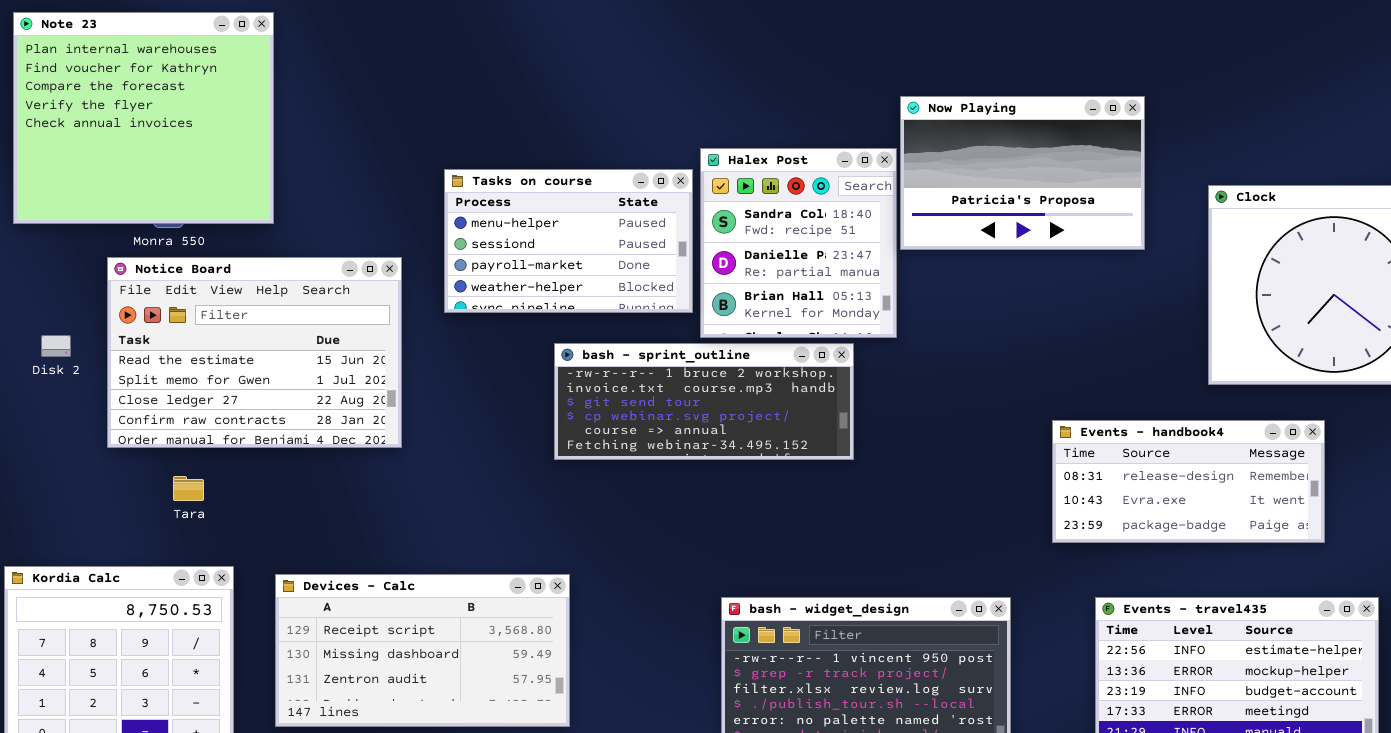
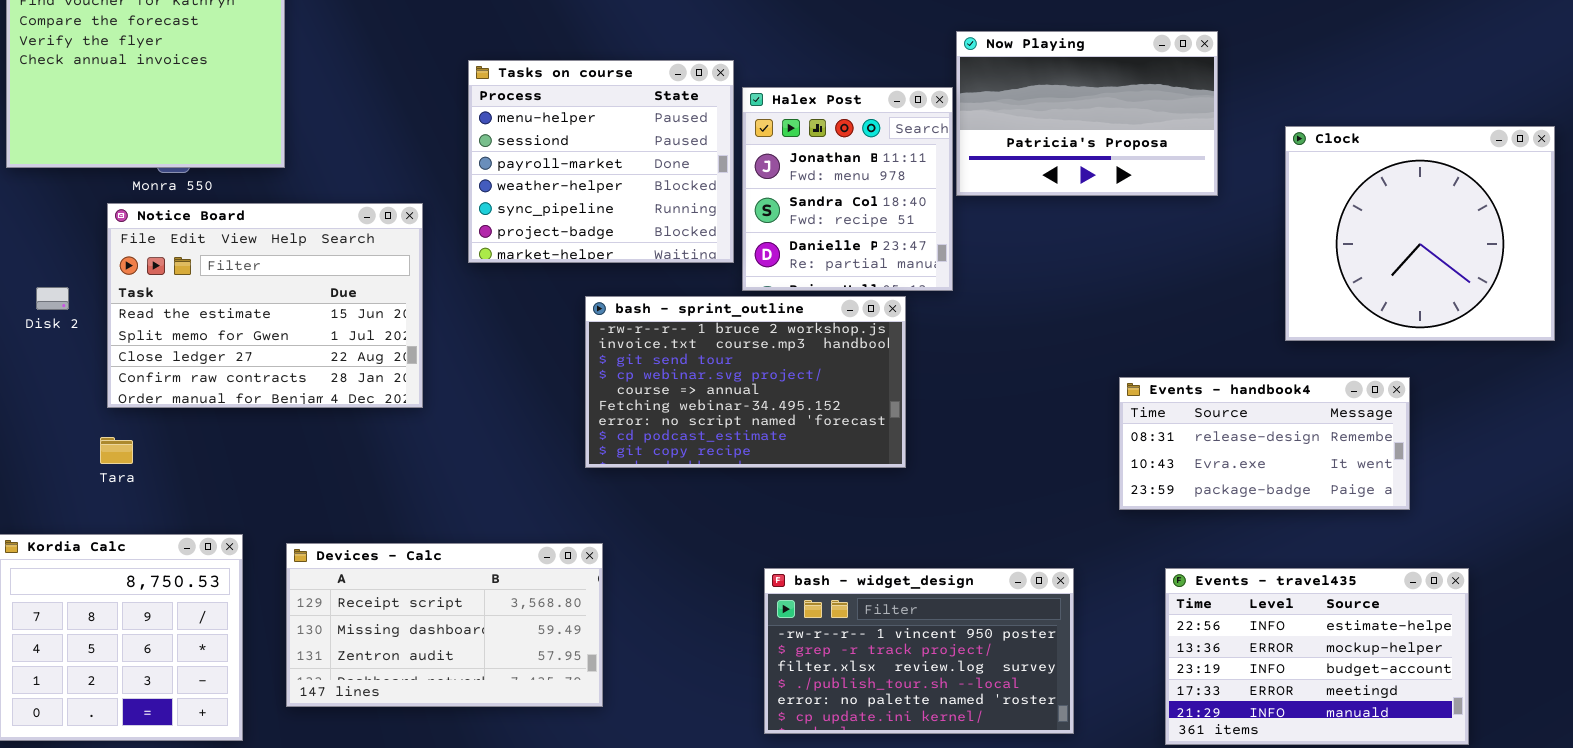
Halex Post: [700,148,897,338] -> [742,87,953,291], scrolled up 1 row
Tasks on course: [444,169,693,313] -> [468,60,734,263], resized
bash - sprint_outline: [554,343,854,460] -> [585,296,906,468], resized
Tara: [173,476,204,501] -> [100,437,133,464], moved

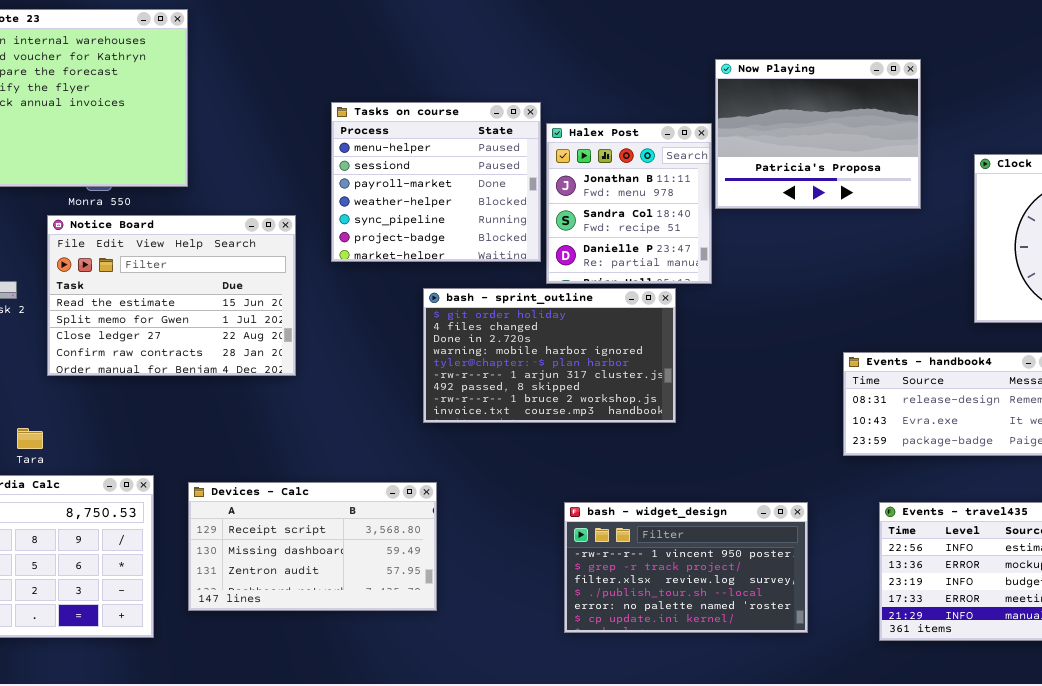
Now Playing: [956,31,1218,196] -> [715,59,921,209], resized
bash - sprint_outline: [585,296,906,468] -> [423,288,676,423], scrolled up 7 rows
Tara: [100,437,133,464] -> [17,428,43,449], moved

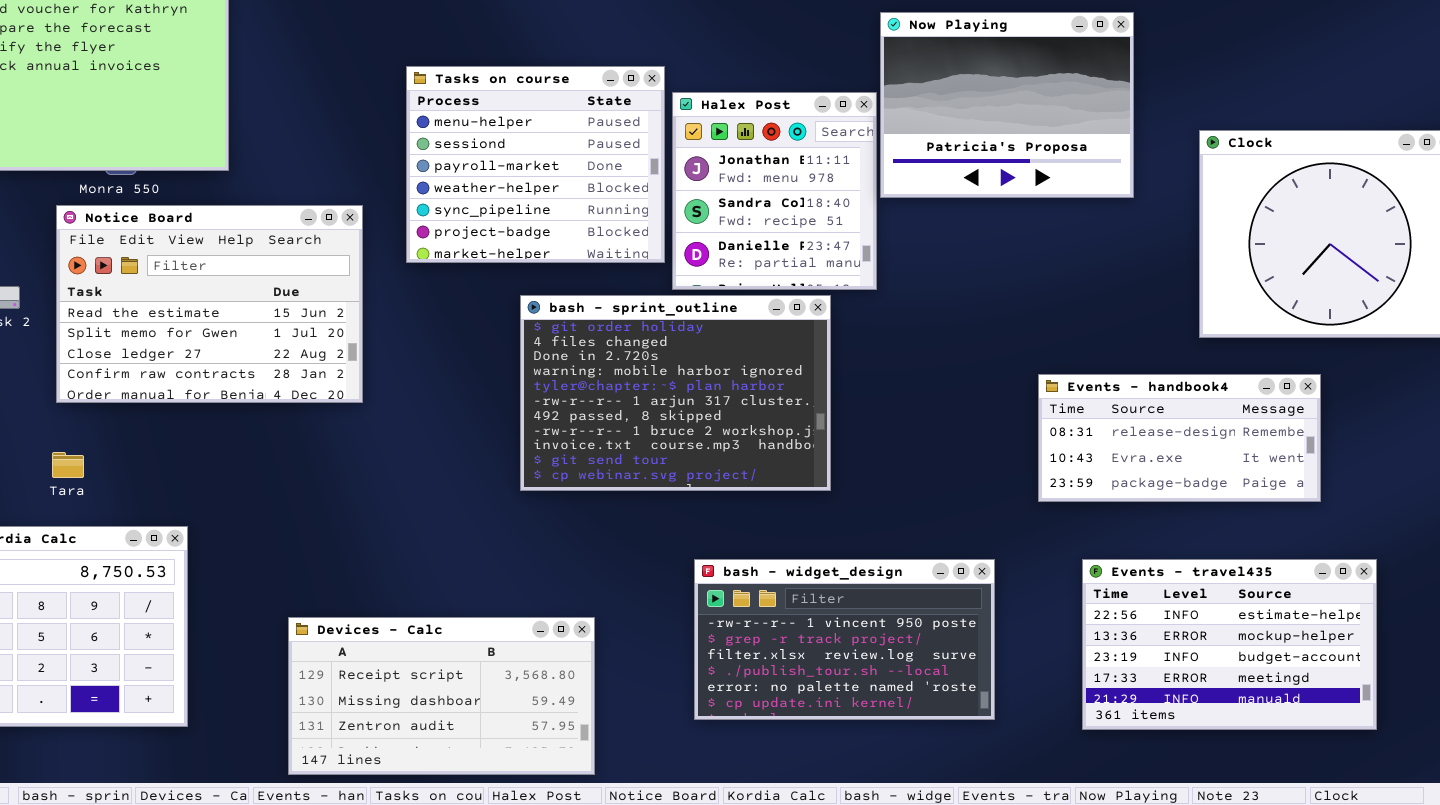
bash - sprint_outline: [423,288,676,423] -> [520,295,831,491], resized
Tara: [17,428,43,449] -> [52,452,84,478], moved
Devices - Calc: [188,482,437,611] -> [288,617,595,775], moved

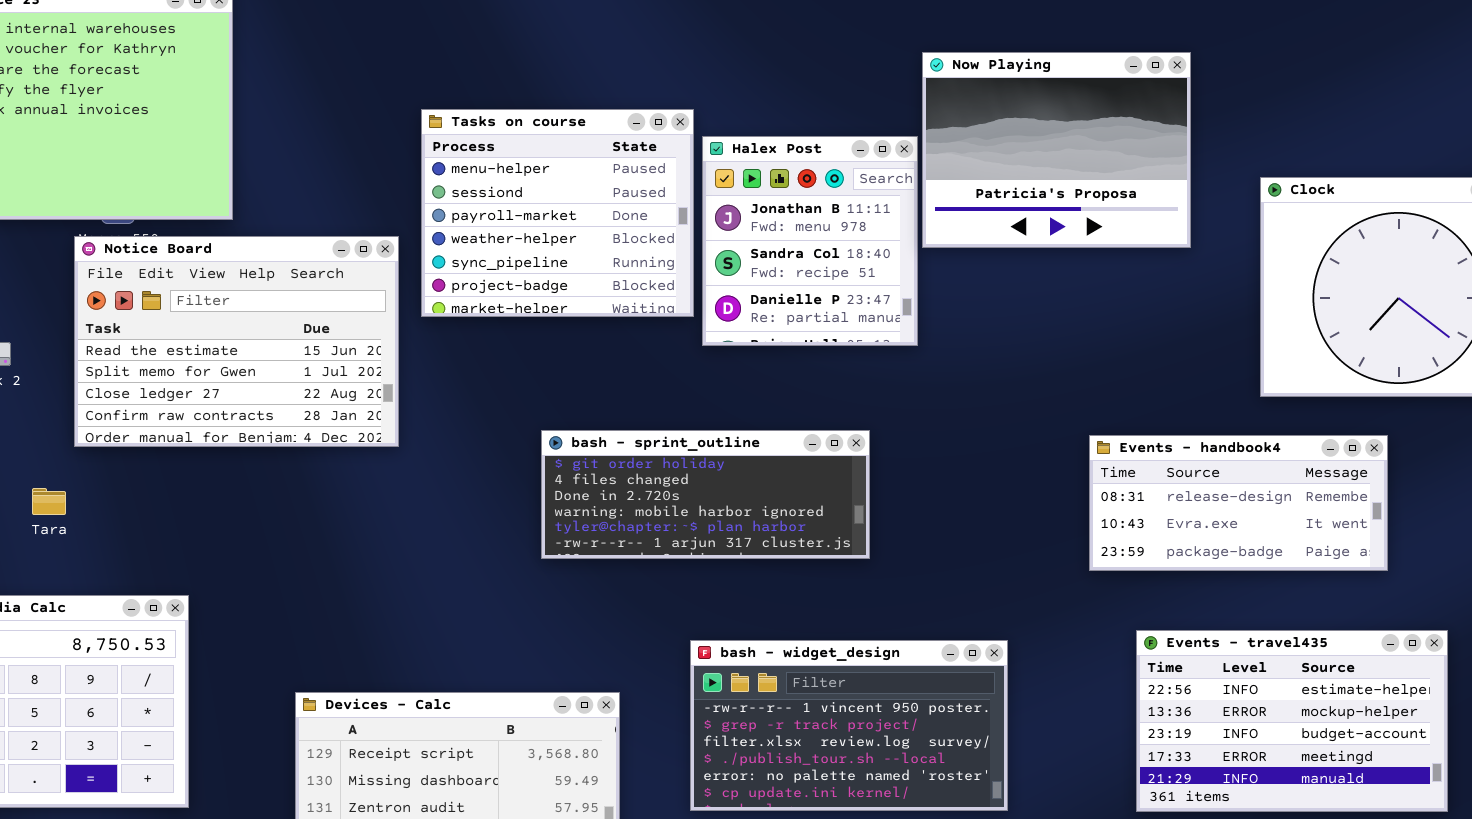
Notice Board: [56,205,363,403] -> [74,236,399,447], moved
bash - sprint_outline: [520,295,831,491] -> [541,430,870,559], resized
Tara: [52,452,84,478] -> [32,488,66,515], moved
bash - widget_design: [694,559,995,720] -> [690,640,1008,811], moved

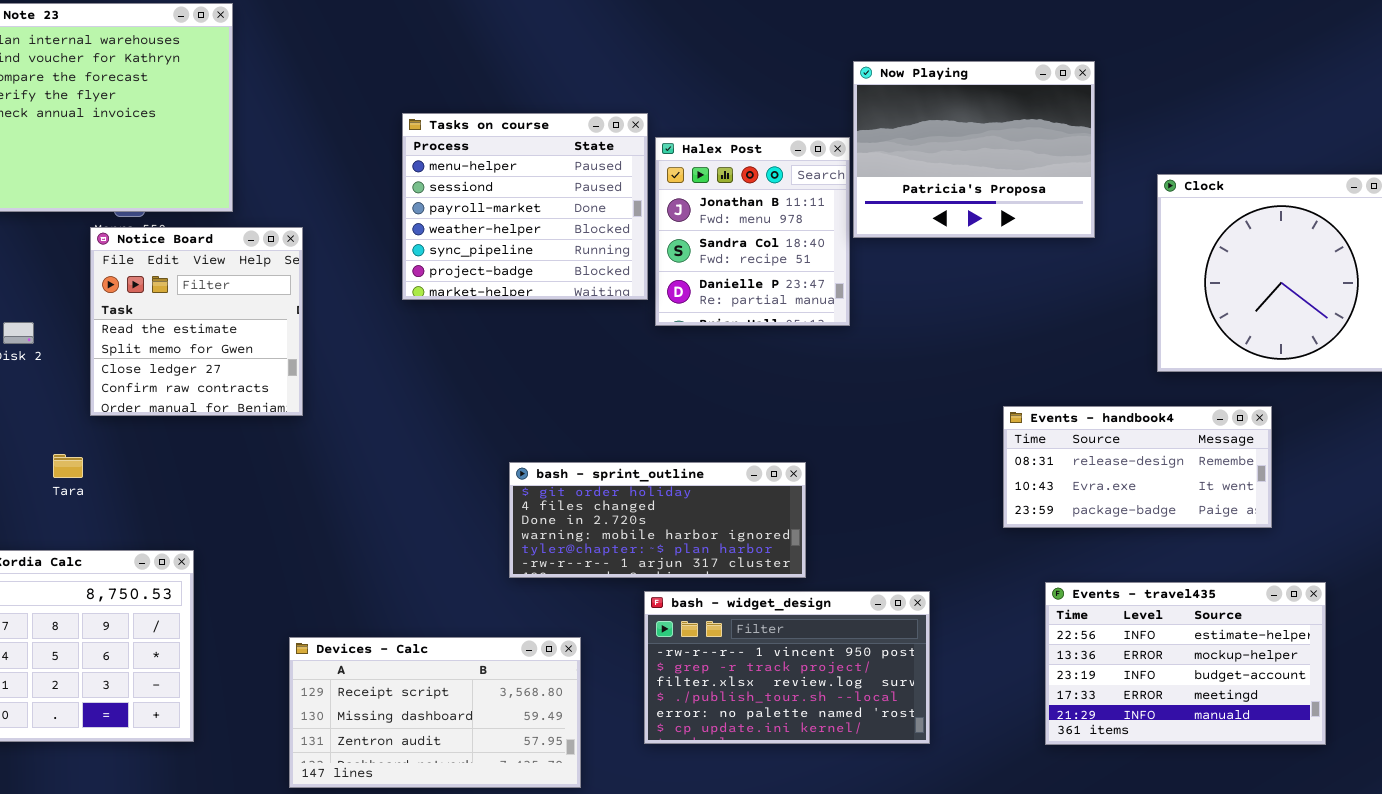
Notice Board: [74,236,399,447] -> [90,227,303,416], resized
bash - sprint_outline: [541,430,870,559] -> [509,462,806,578], moved

